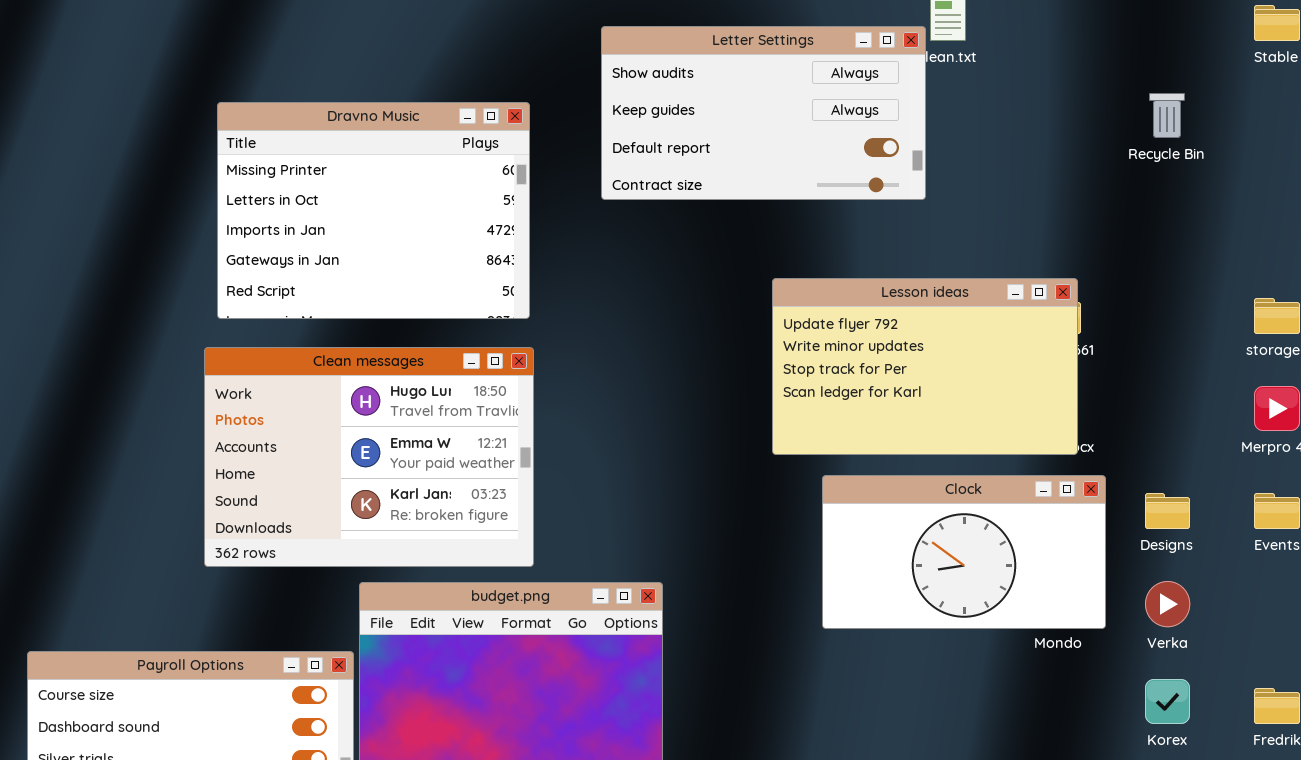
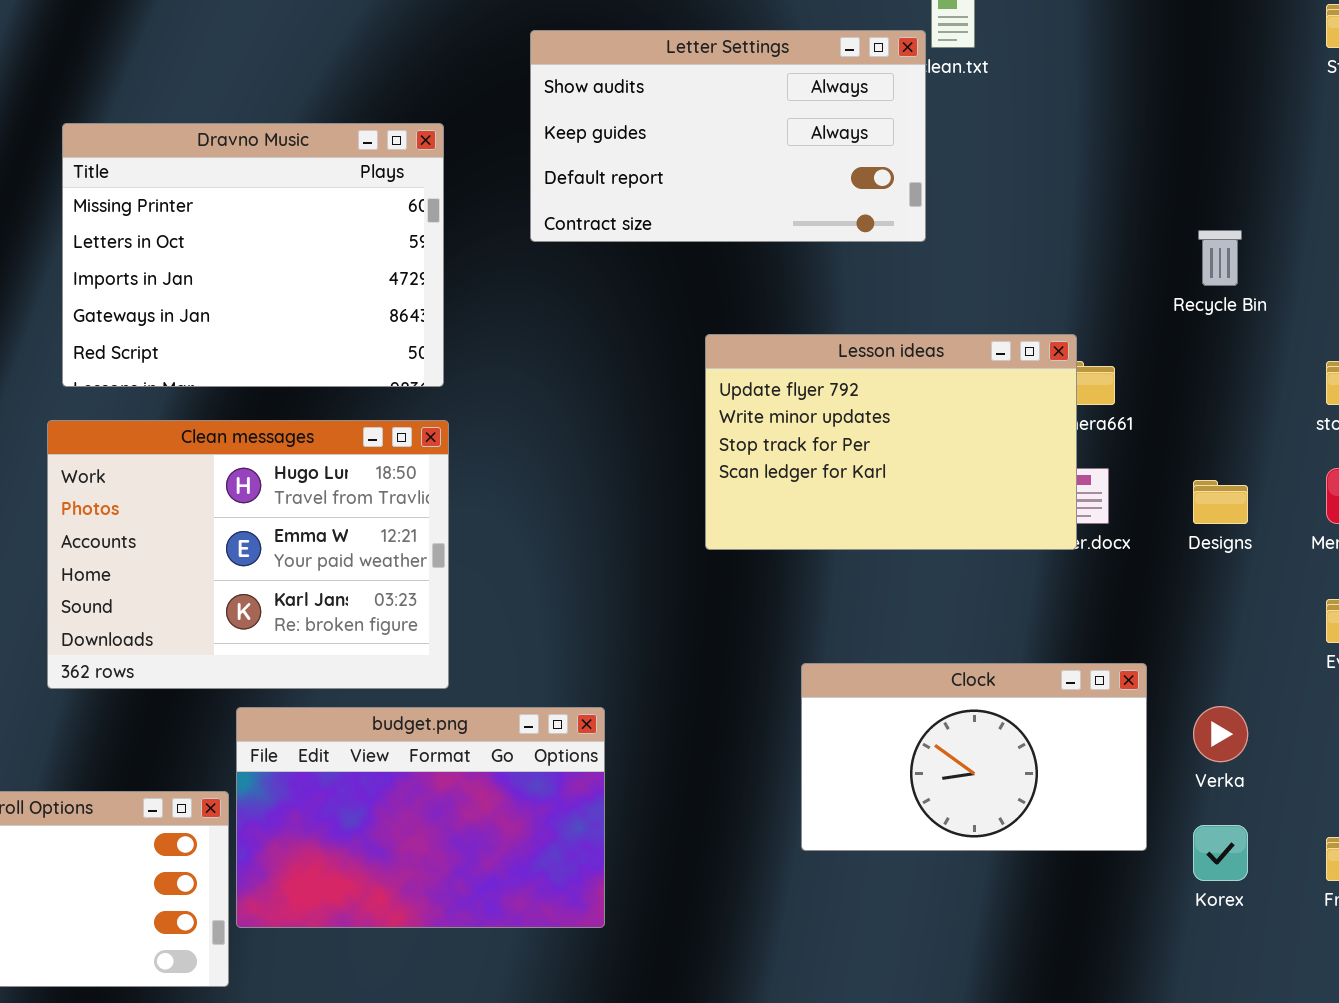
Recycle Bin: [1149,93,1185,138] -> [1198,230,1242,286], moved
Lesson ideas: [772,278,1078,455] -> [705,334,1077,550], moved
Clock: [822,475,1106,629] -> [801,663,1147,851], moved
Designs: [1145,493,1190,529] -> [1193,480,1248,524], moved

